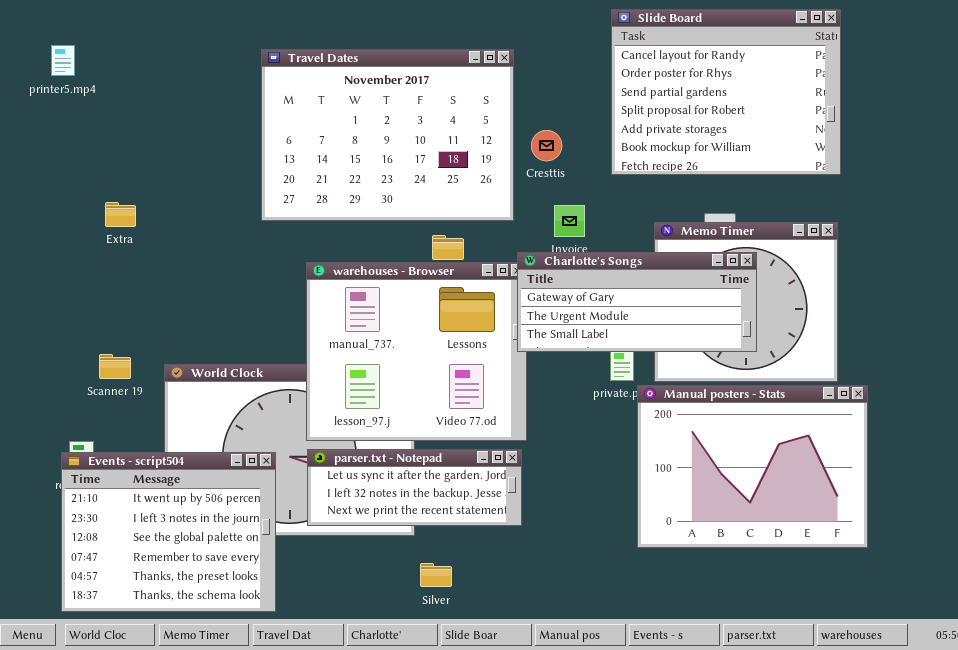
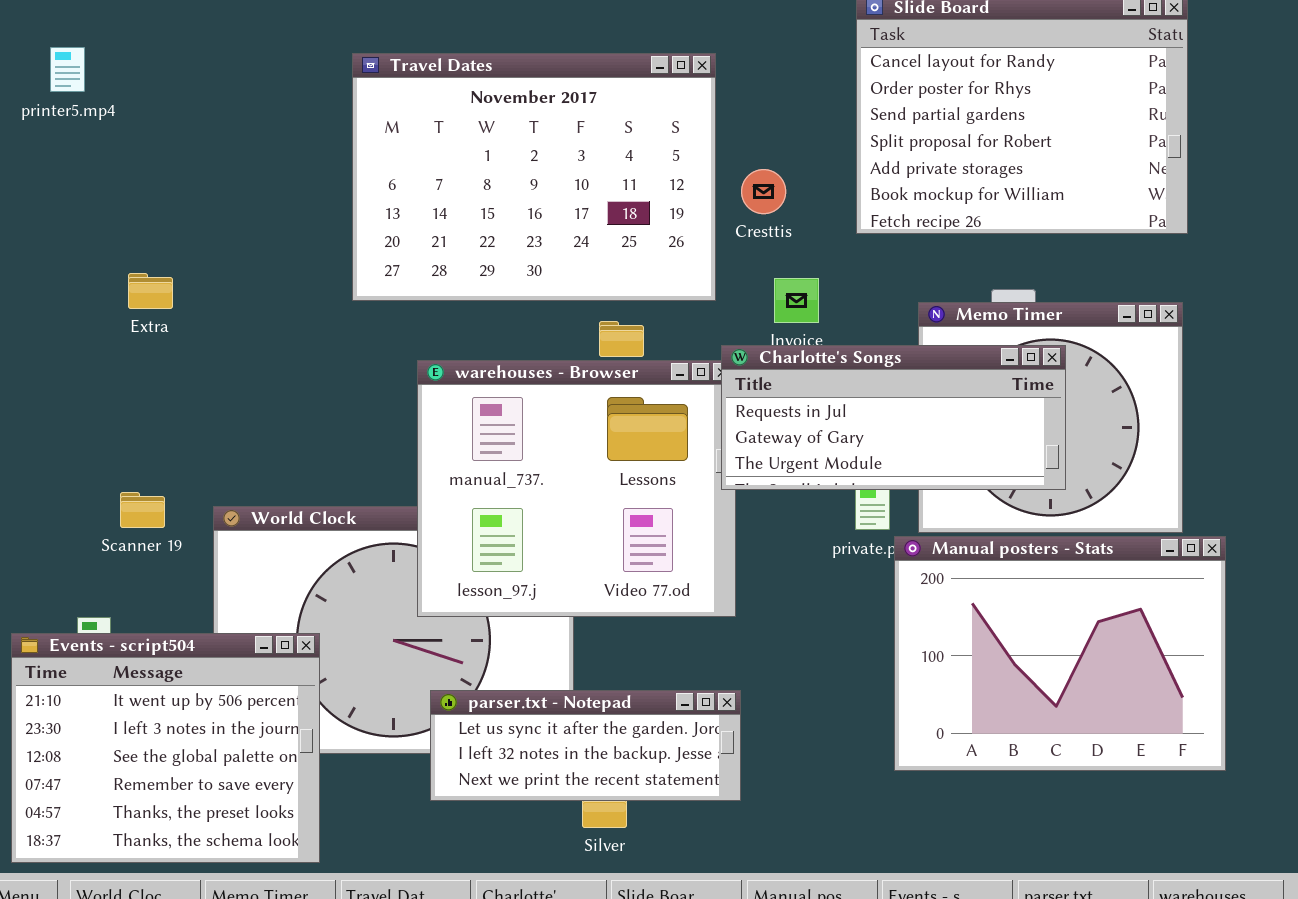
Charlotte's Songs: [517,252,757,352] -> [721,345,1066,490], scrolled up 1 row
parser.txt - Notepad: [307,449,522,526] -> [430,690,741,801], moved
Events - script504: [61,452,276,612] -> [11,633,320,863], moved

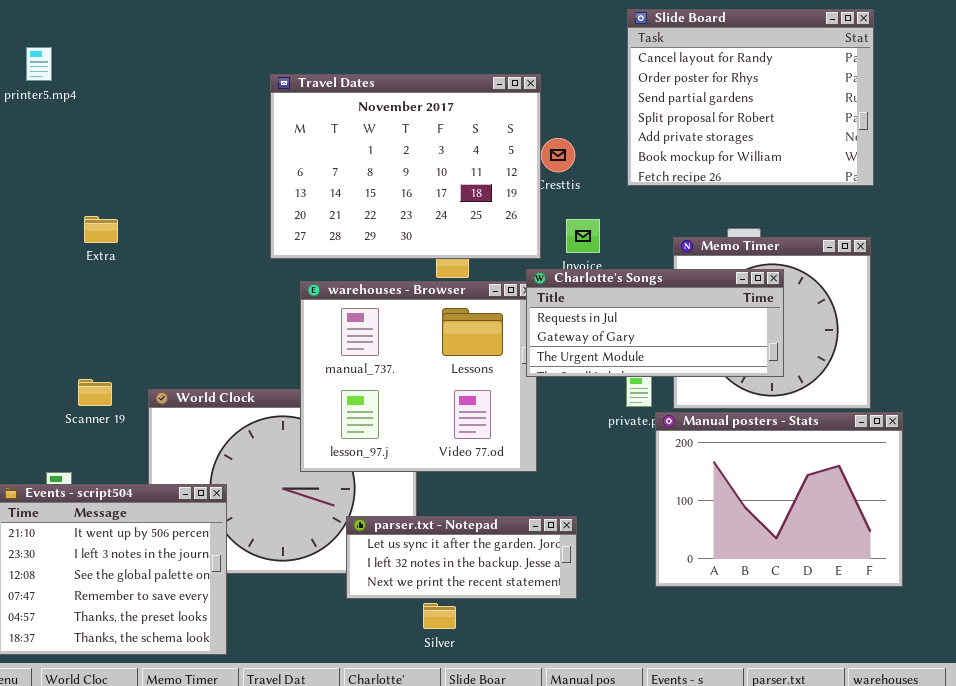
Travel Dates: [352,53,716,301] -> [270,74,541,259], moved
parser.txt - Notepad: [430,690,741,801] -> [346,516,577,599], moved

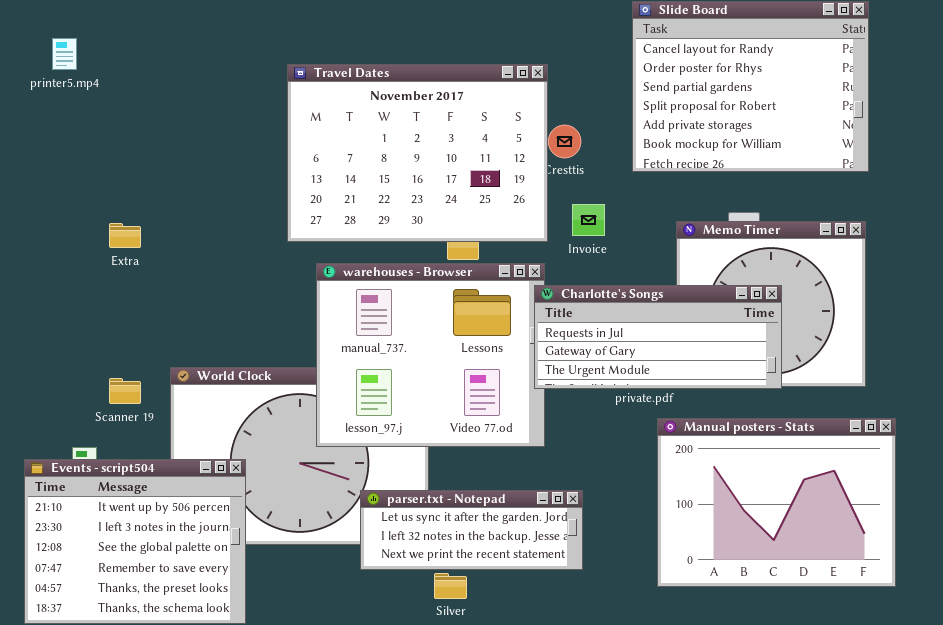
Extra: [84,216,118,243] -> [109,223,141,248], moved
Charlotte's Songs: [526,269,784,377] -> [534,285,782,389], moved
Scanner 19: [78,379,112,406] -> [109,378,141,404], moved
Manual posters - Stats: [655,412,903,587] -> [657,418,896,587], moved

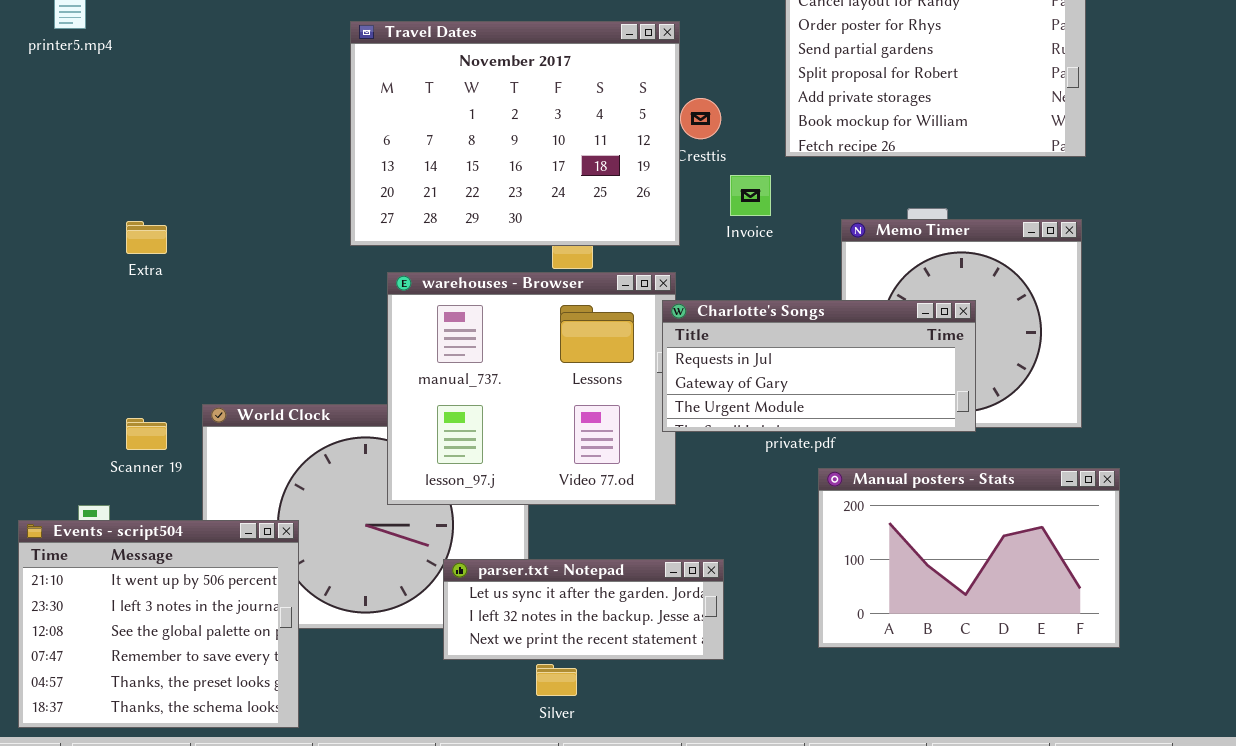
Invoice: [572,204,605,236] -> [730,175,771,216], moved
Manual posters - Stats: [657,418,896,587] -> [818,468,1120,648], resized

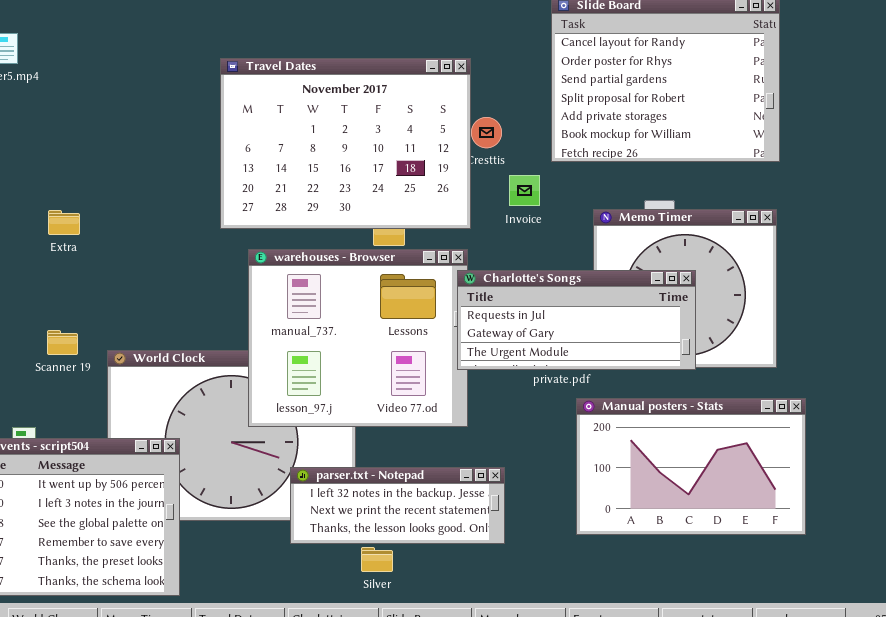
Scanner 19: [126,418,167,450] -> [47,330,78,355], moved
parser.txt - Notepad: [443,559,724,660] -> [290,467,505,544], scrolled down 1 row

